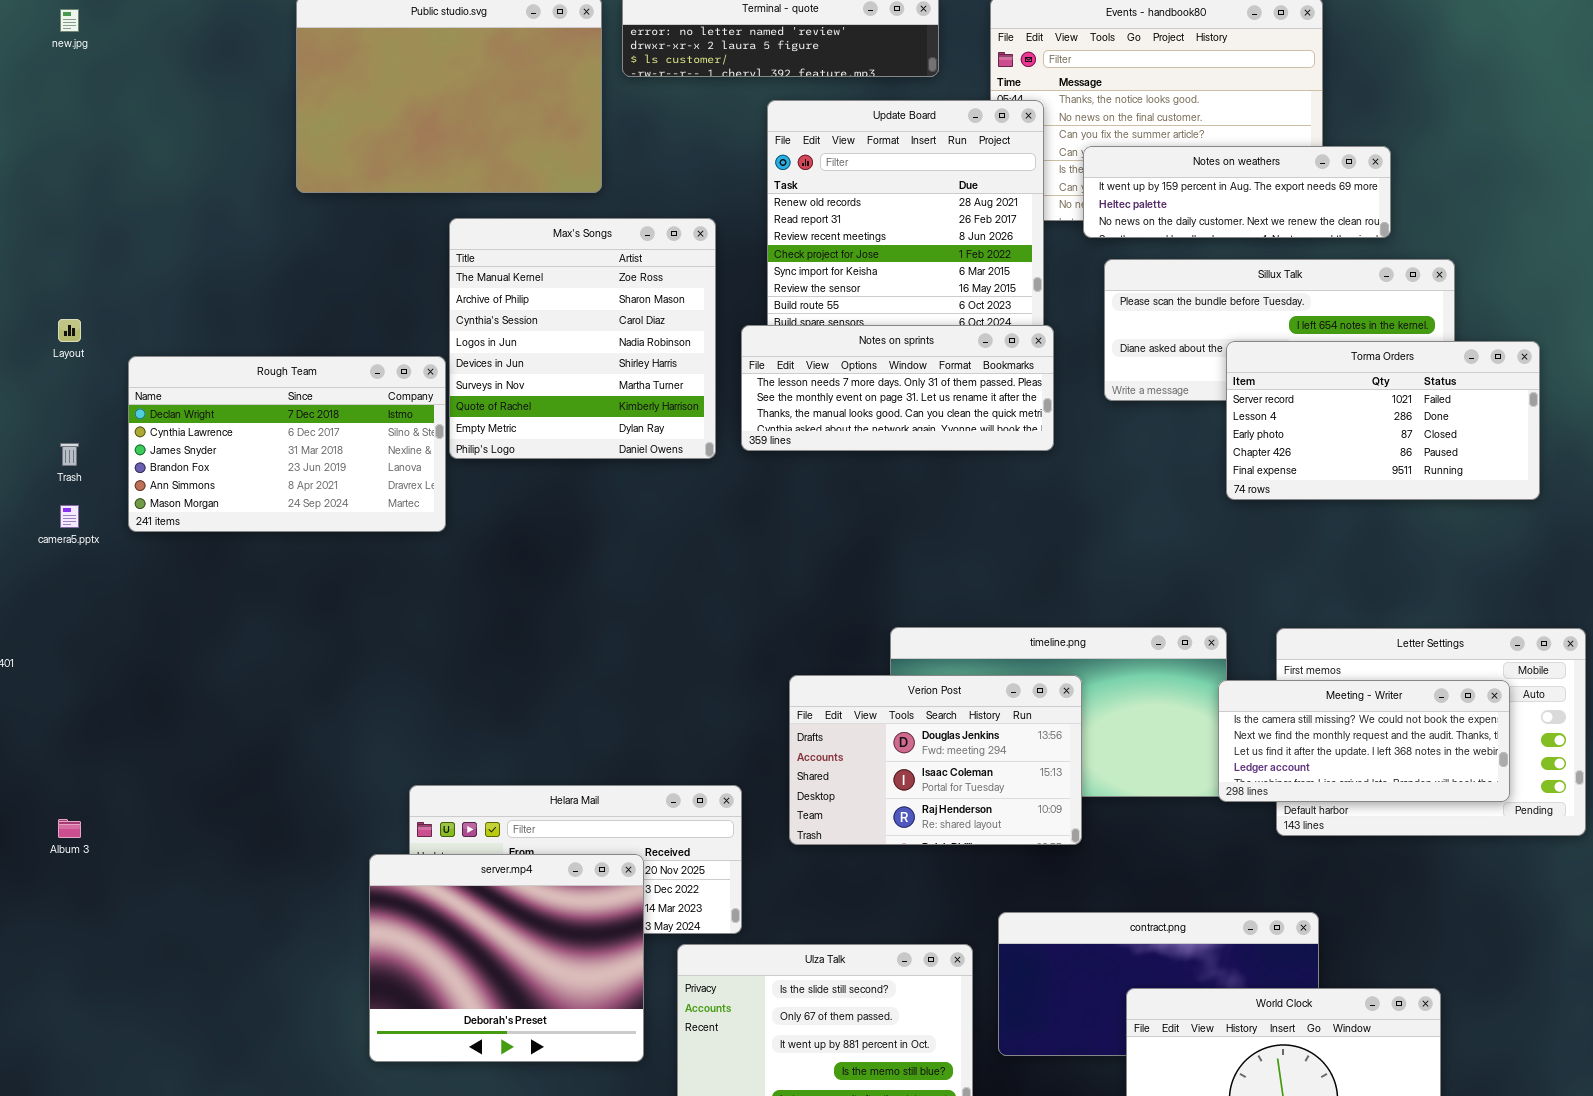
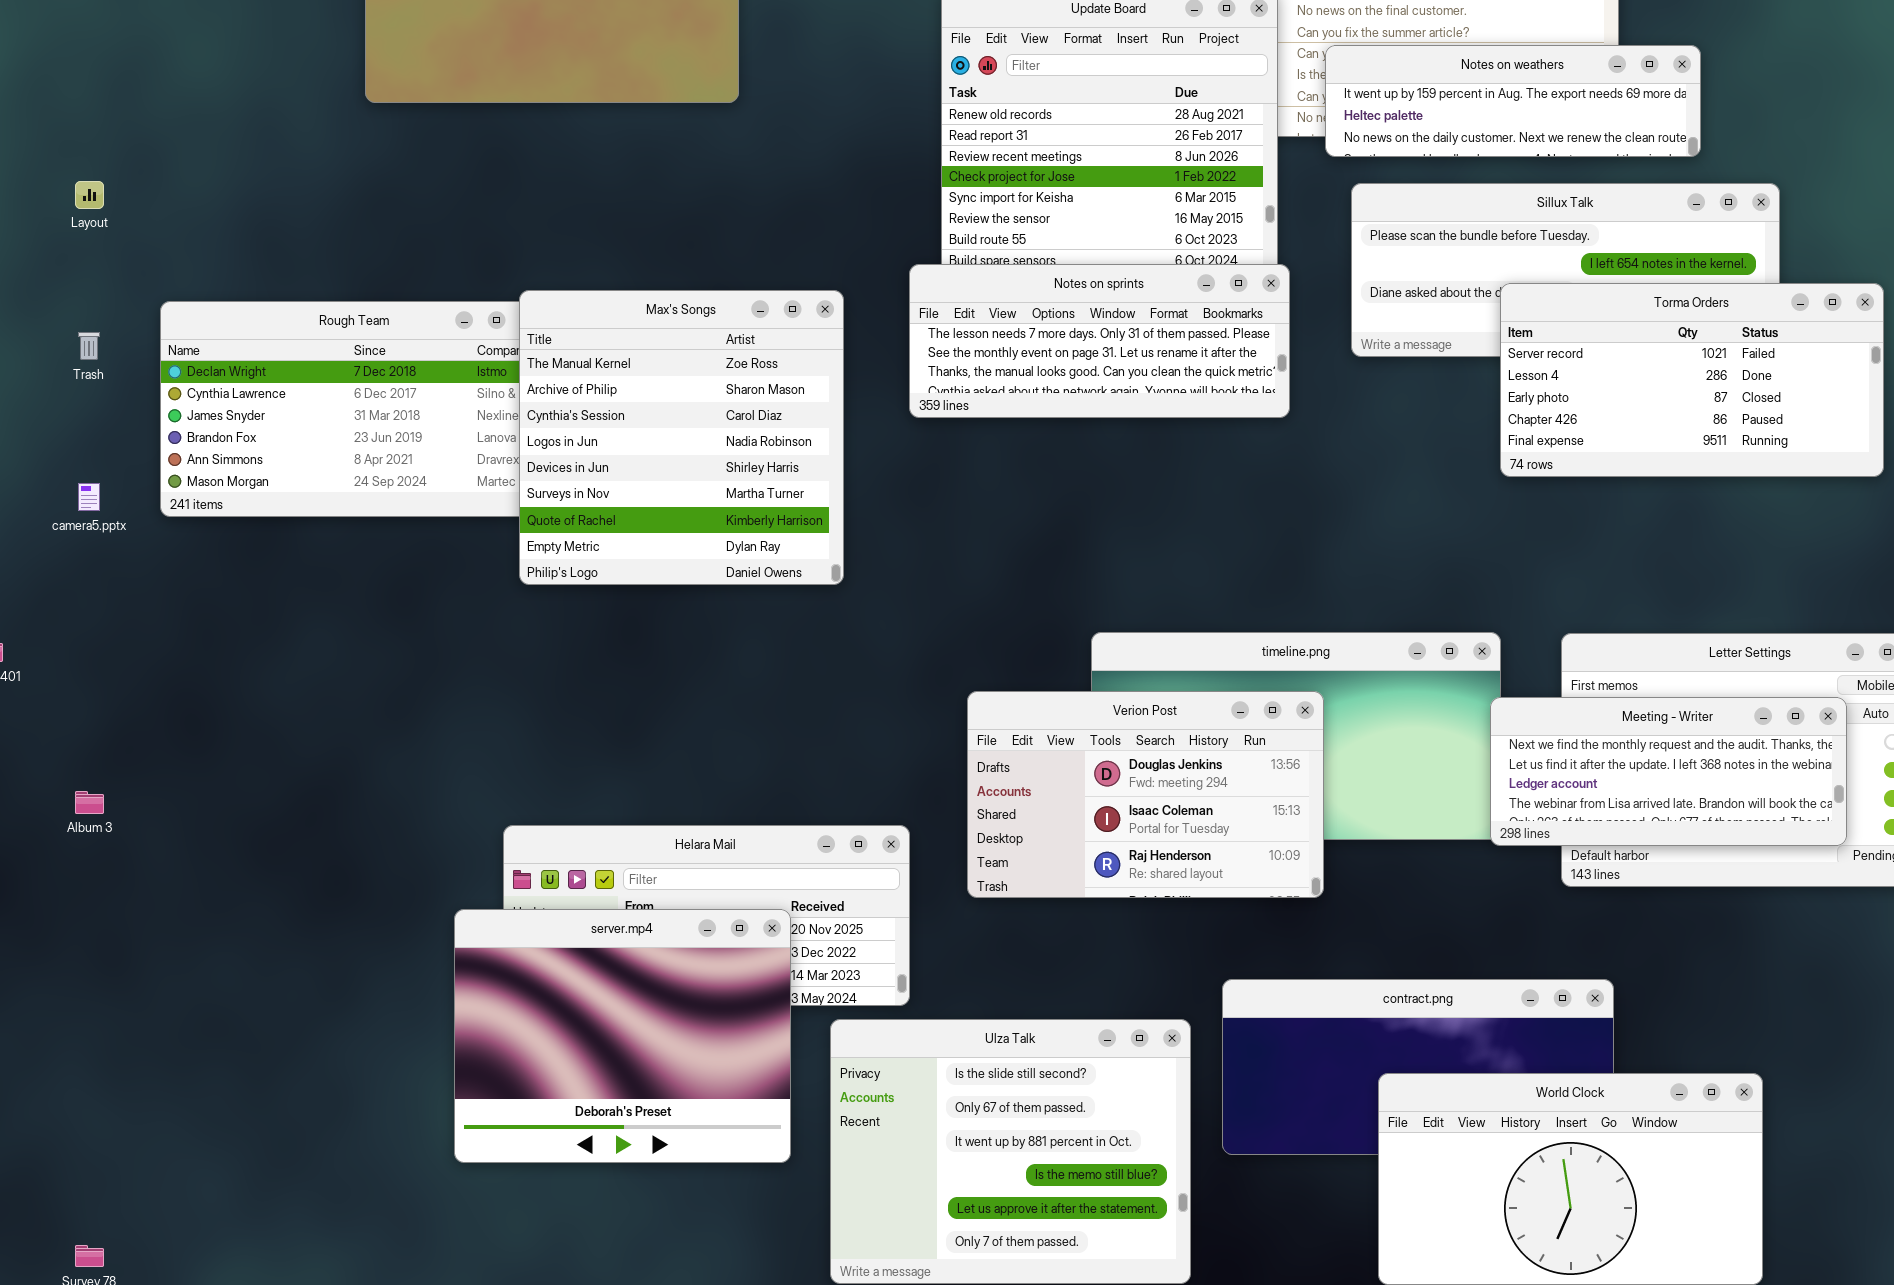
Max's Songs: [449,218,716,459] -> [519,290,844,585], moved
Layout: [58,319,81,342] -> [75,181,104,209], moved
Trash: [60,443,79,466] -> [78,332,100,360], moved
Meeting - Writer: [1218,680,1510,802] -> [1490,697,1847,846], scrolled down 1 row
Album 3: [58,819,81,838] -> [75,791,104,814], moved

